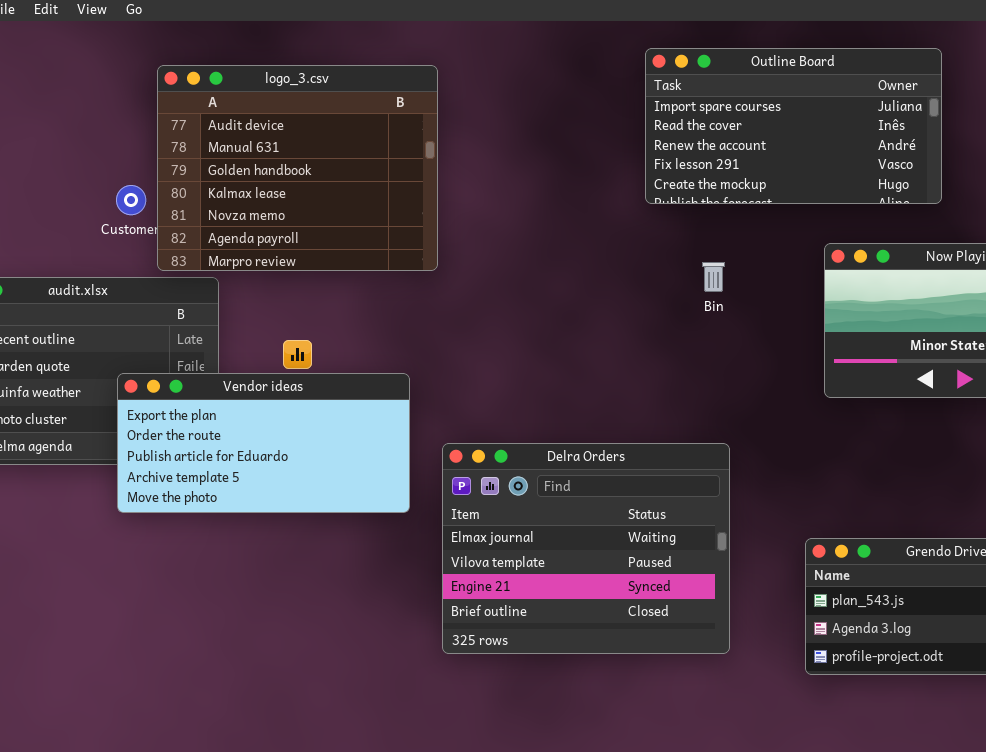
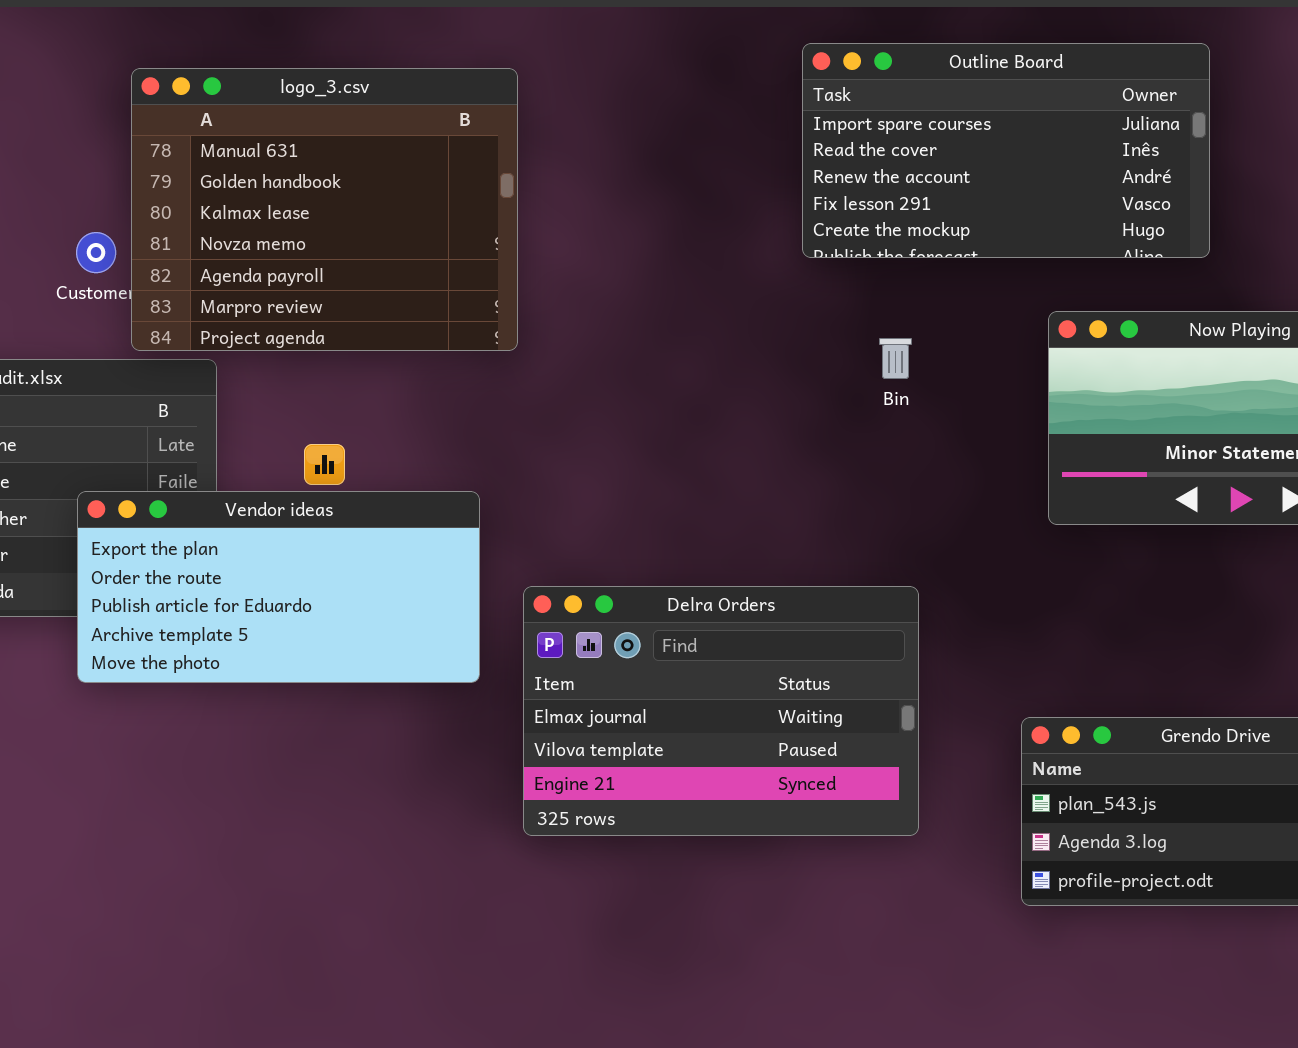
logo_3.csv: [157,65,438,271] -> [131,68,518,351], scrolled down 1 row
Delra Orders: [442,443,730,654] -> [523,586,919,836], resized

